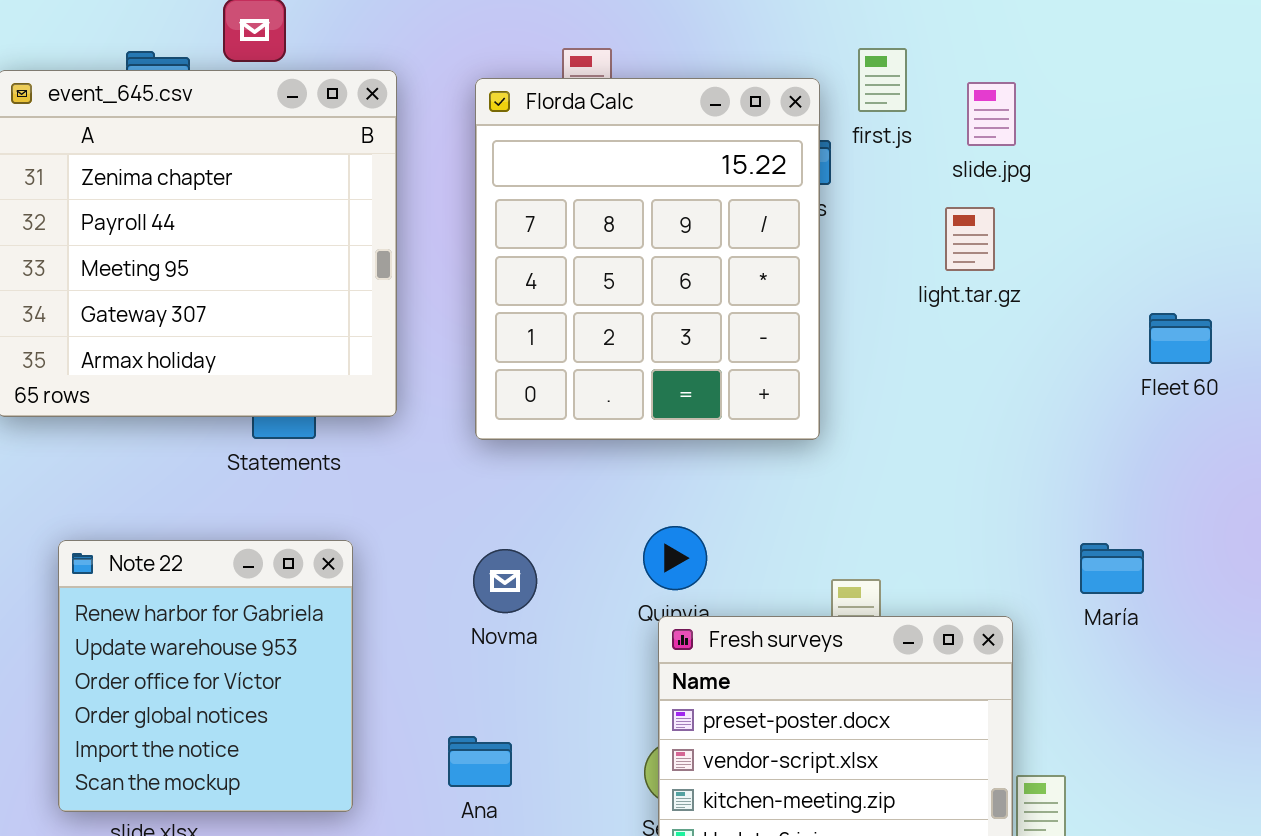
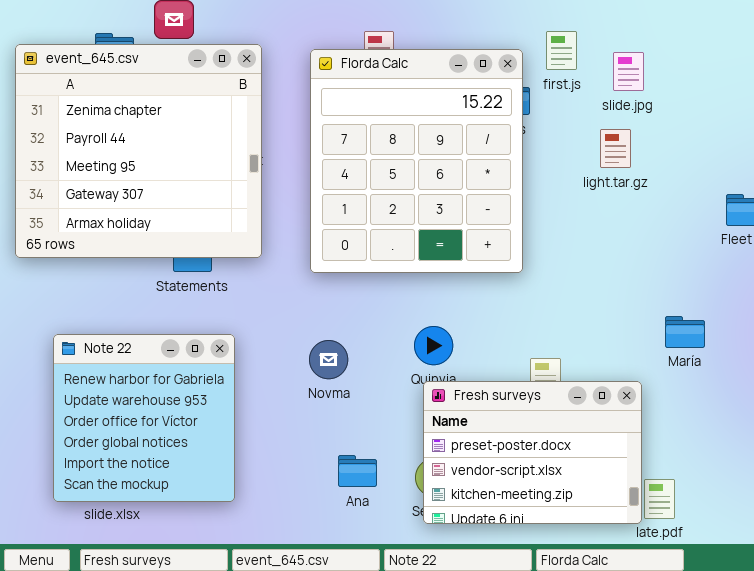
María: [1080,543,1144,594] -> [665,316,705,348], moved
Ana: [448,736,512,787] -> [338,455,377,487], moved

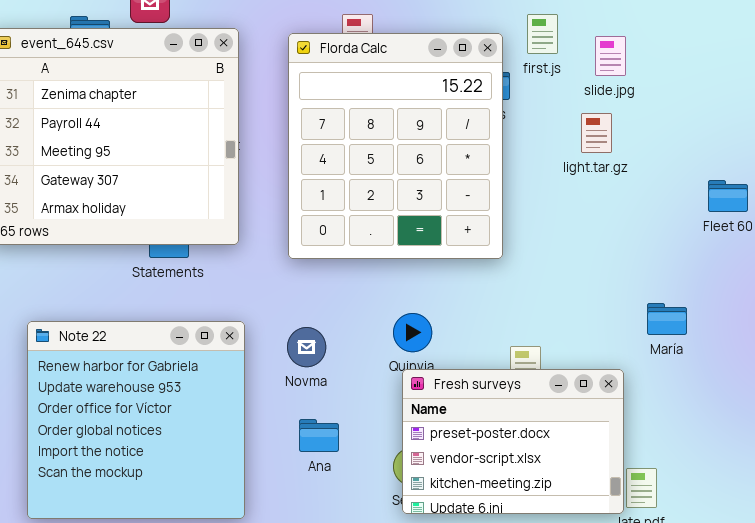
Note 22: [53,334,235,502] -> [27,321,245,519], resized
Ana: [338,455,377,487] -> [299,419,339,452], moved

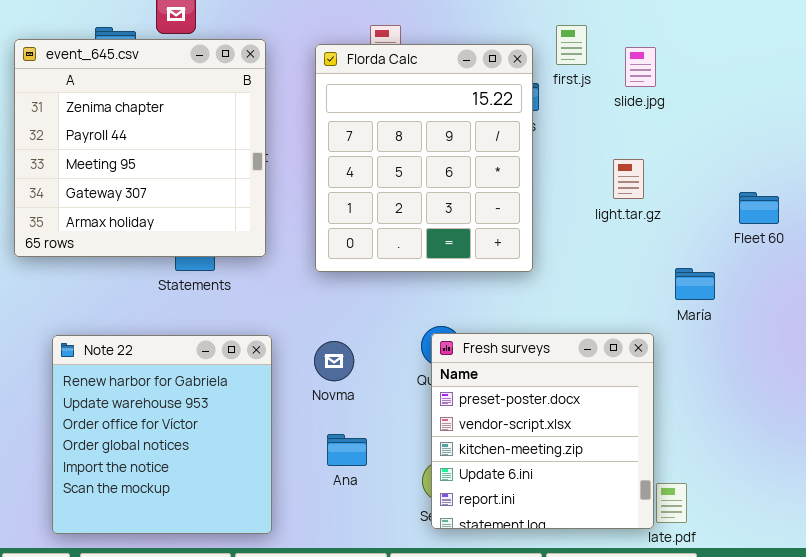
light.tar.gz: [581,113,612,153] -> [613,159,644,199], moved
María: [647,303,687,335] -> [675,268,715,300], moved
Fresh surveys: [402,369,624,514] -> [431,333,654,529], resized

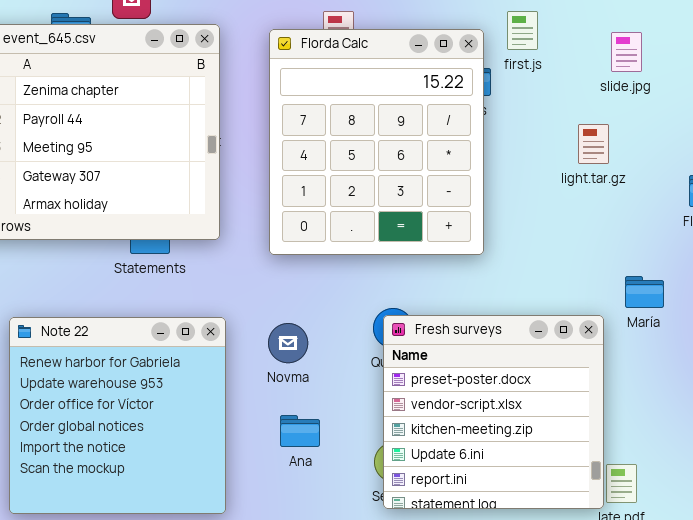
slide.jpg: [625,47,656,87] -> [611,32,642,72], moved
light.tar.gz: [613,159,644,199] -> [578,124,609,164], moved
María: [675,268,715,300] -> [625,276,664,308], moved

